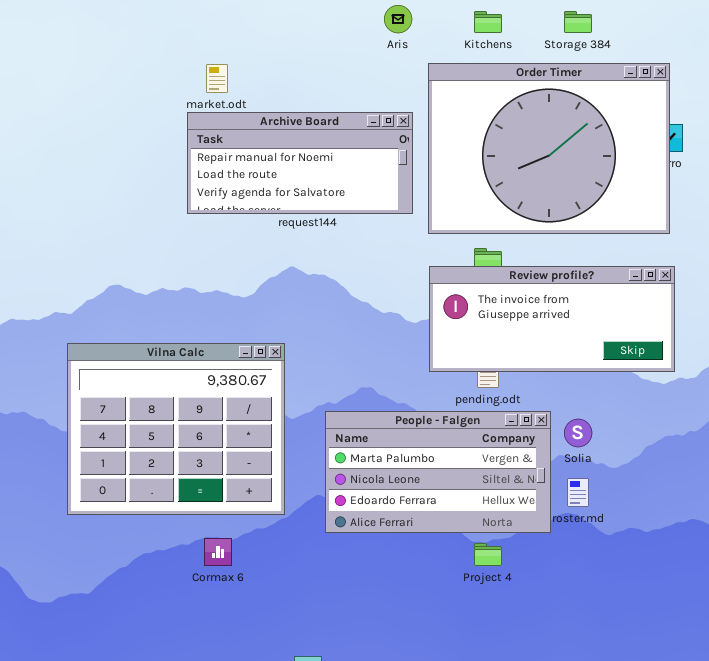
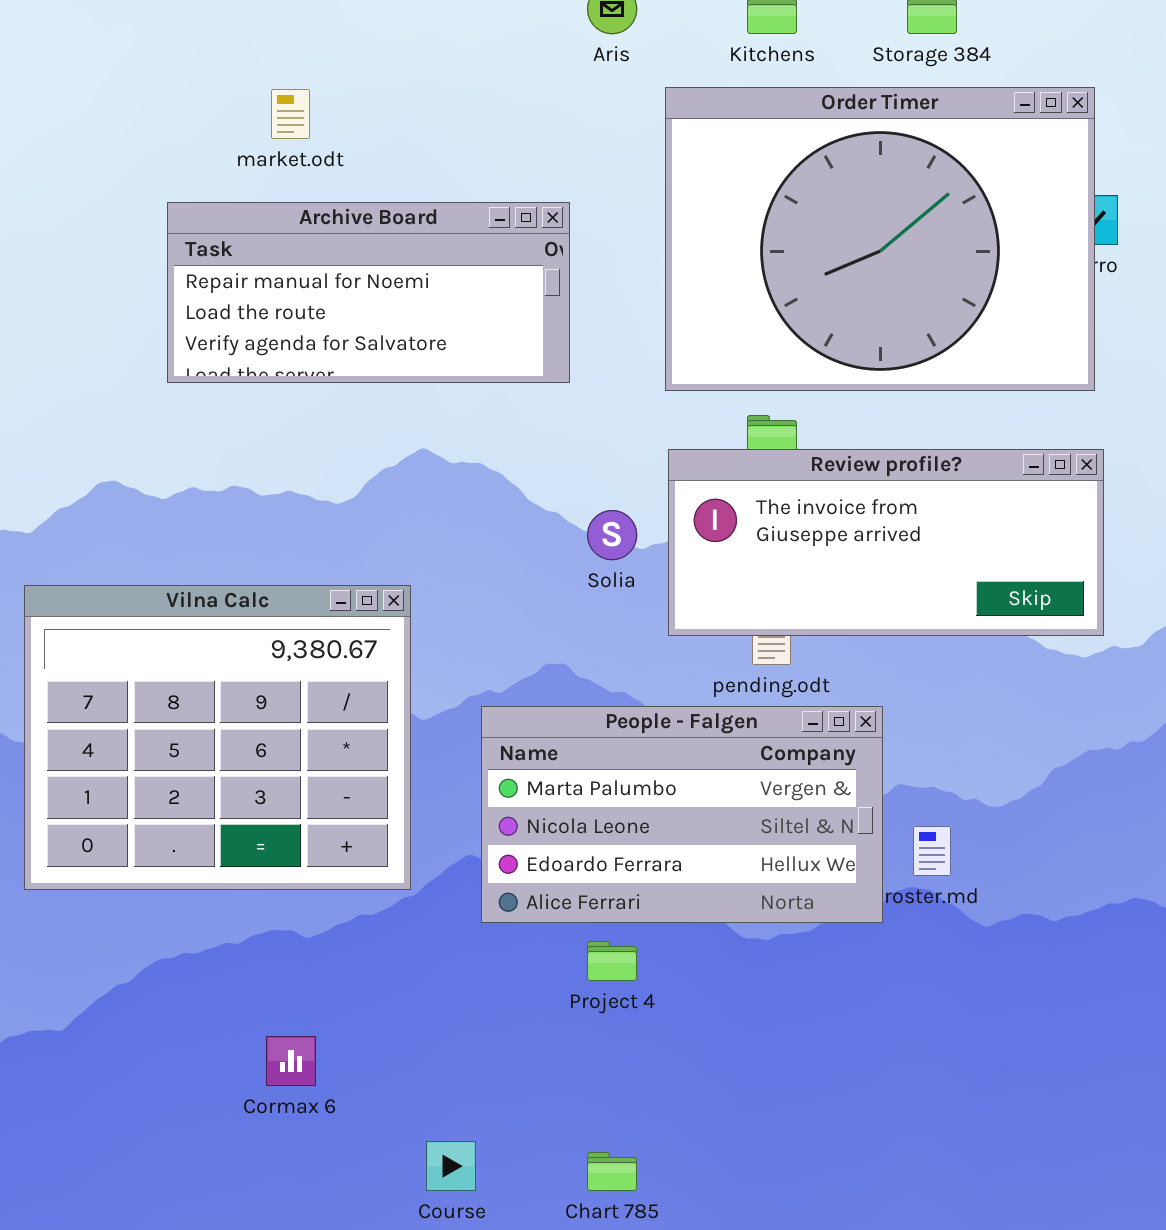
Archive Board: [187,112,413,214] -> [167,202,570,383], moved
Solia: [564,419,592,447] -> [587,510,637,560], moved
Cormax 6: [204,538,232,566] -> [266,1036,316,1086], moved
Project 4: [474,543,502,566] -> [587,941,637,981], moved

